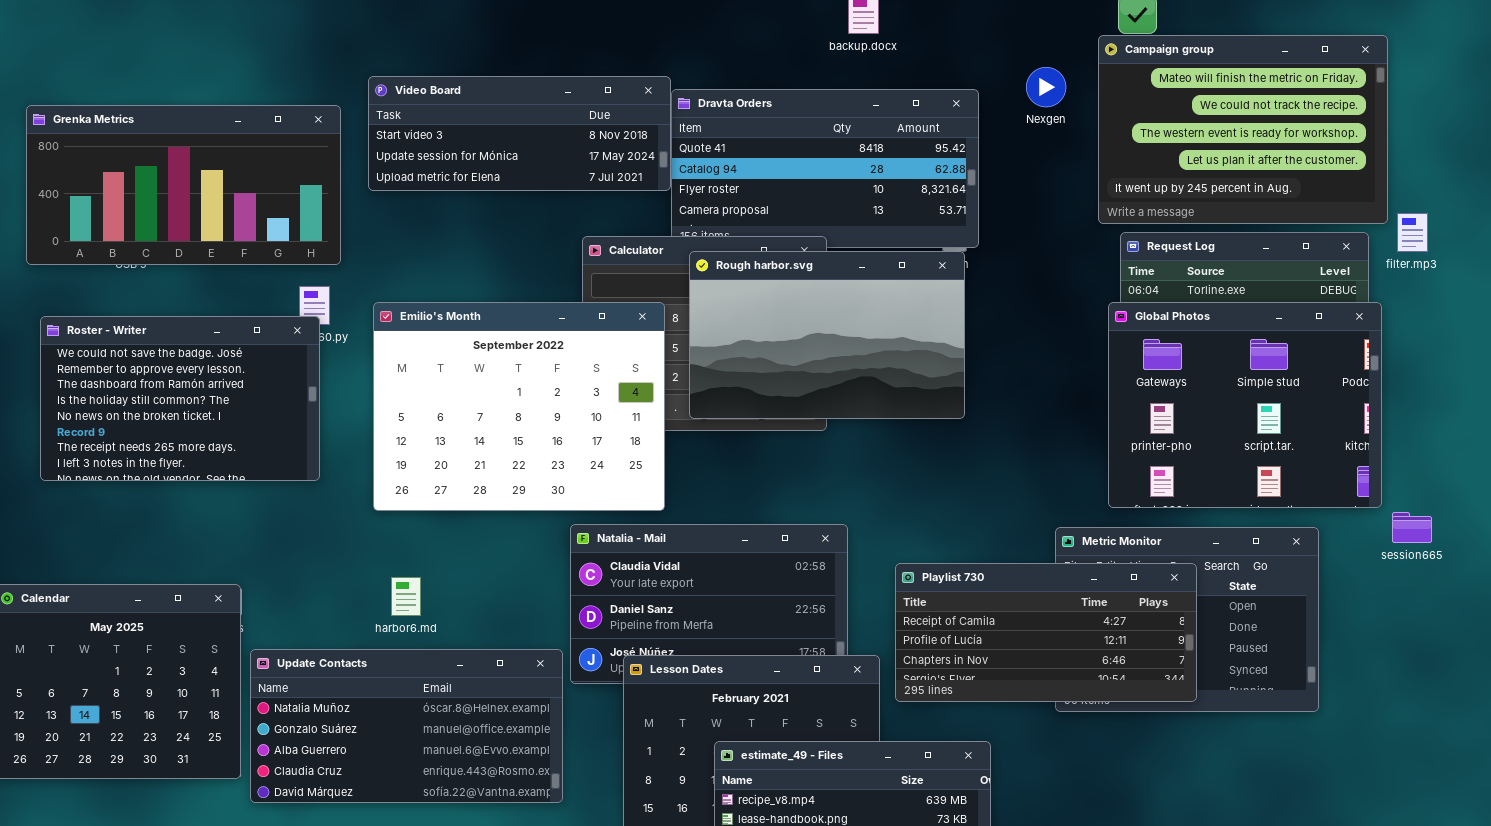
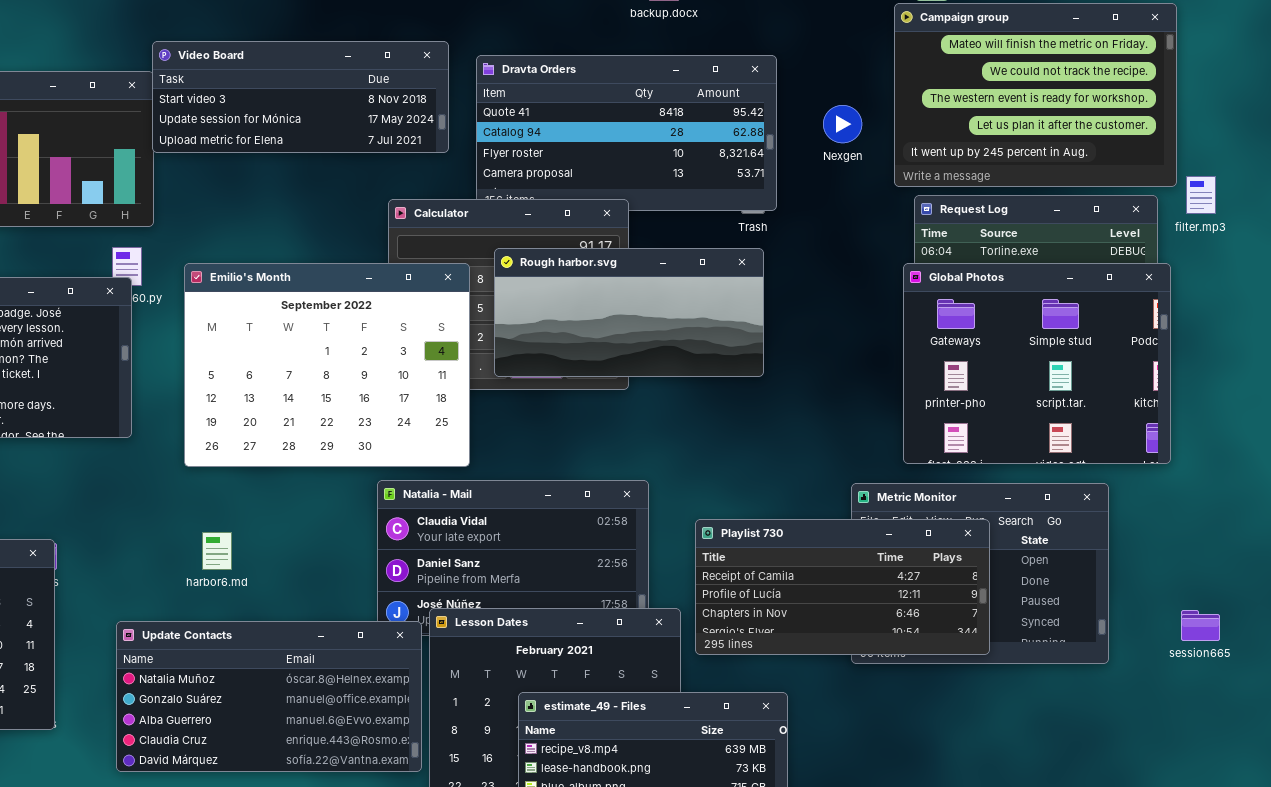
Nexgen: [1026,67,1066,107] -> [823,105,862,143], moved
Video Board: [368,76,671,191] -> [152,41,449,153], moved
Rough harbor.svg: [689,251,965,419] -> [494,248,764,377], resized
session665: [1392,512,1432,543] -> [1181,610,1220,641], moved
Update Contacts: [250,649,563,803] -> [116,621,422,772], moved

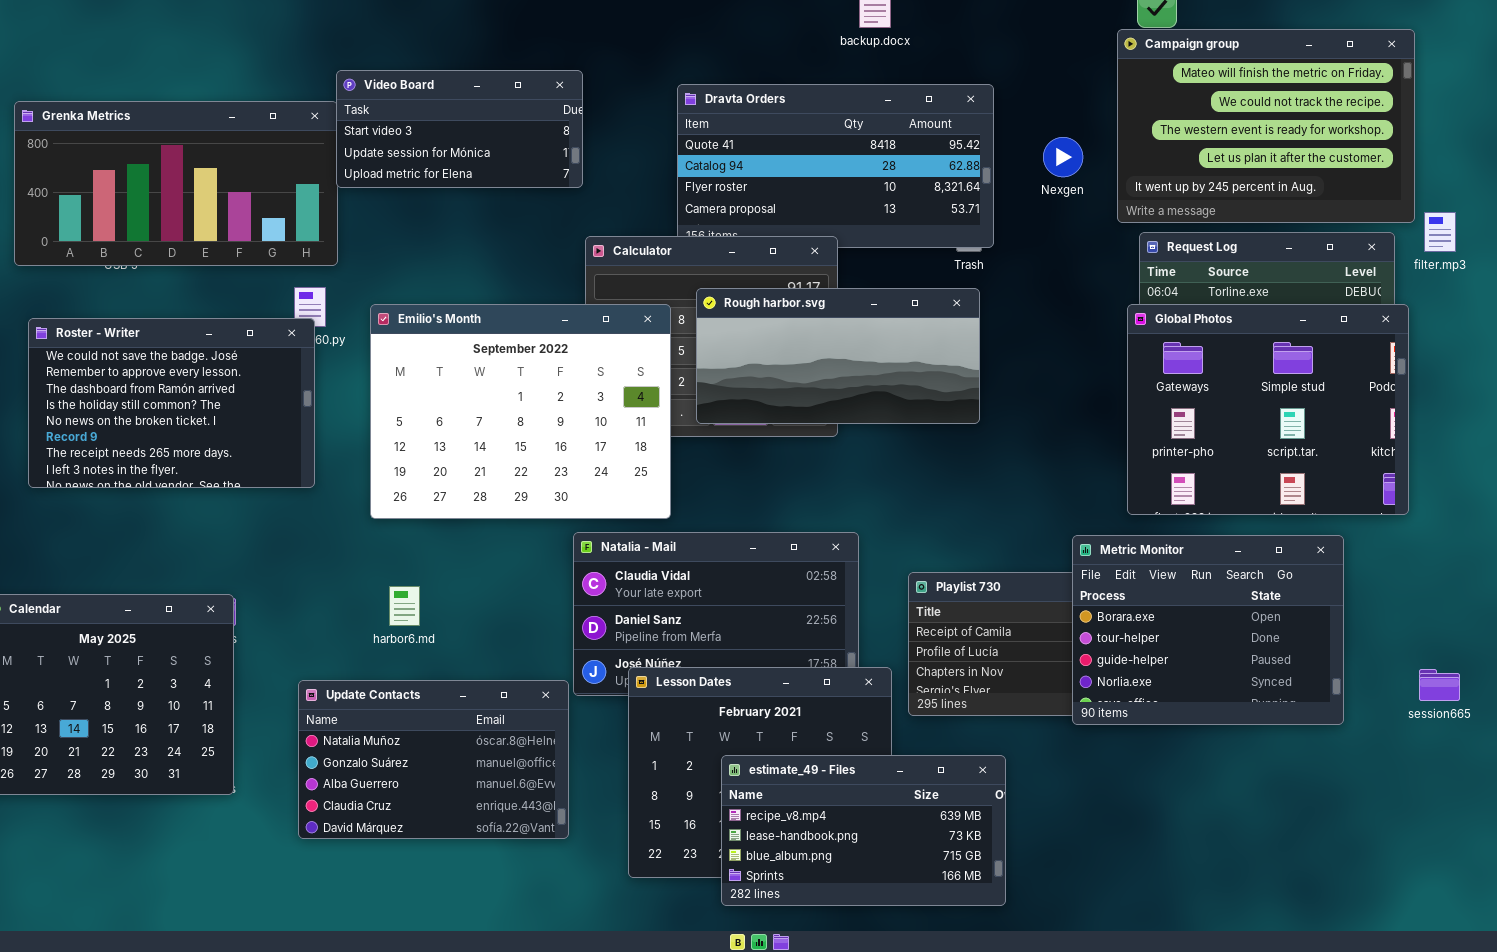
Video Board: [152,41,449,153] -> [336,70,583,188], resized
Metric Monitor: [851,483,1109,664] -> [1072,535,1344,725], raised
Update Contacts: [116,621,422,772] -> [298,680,569,839], resized

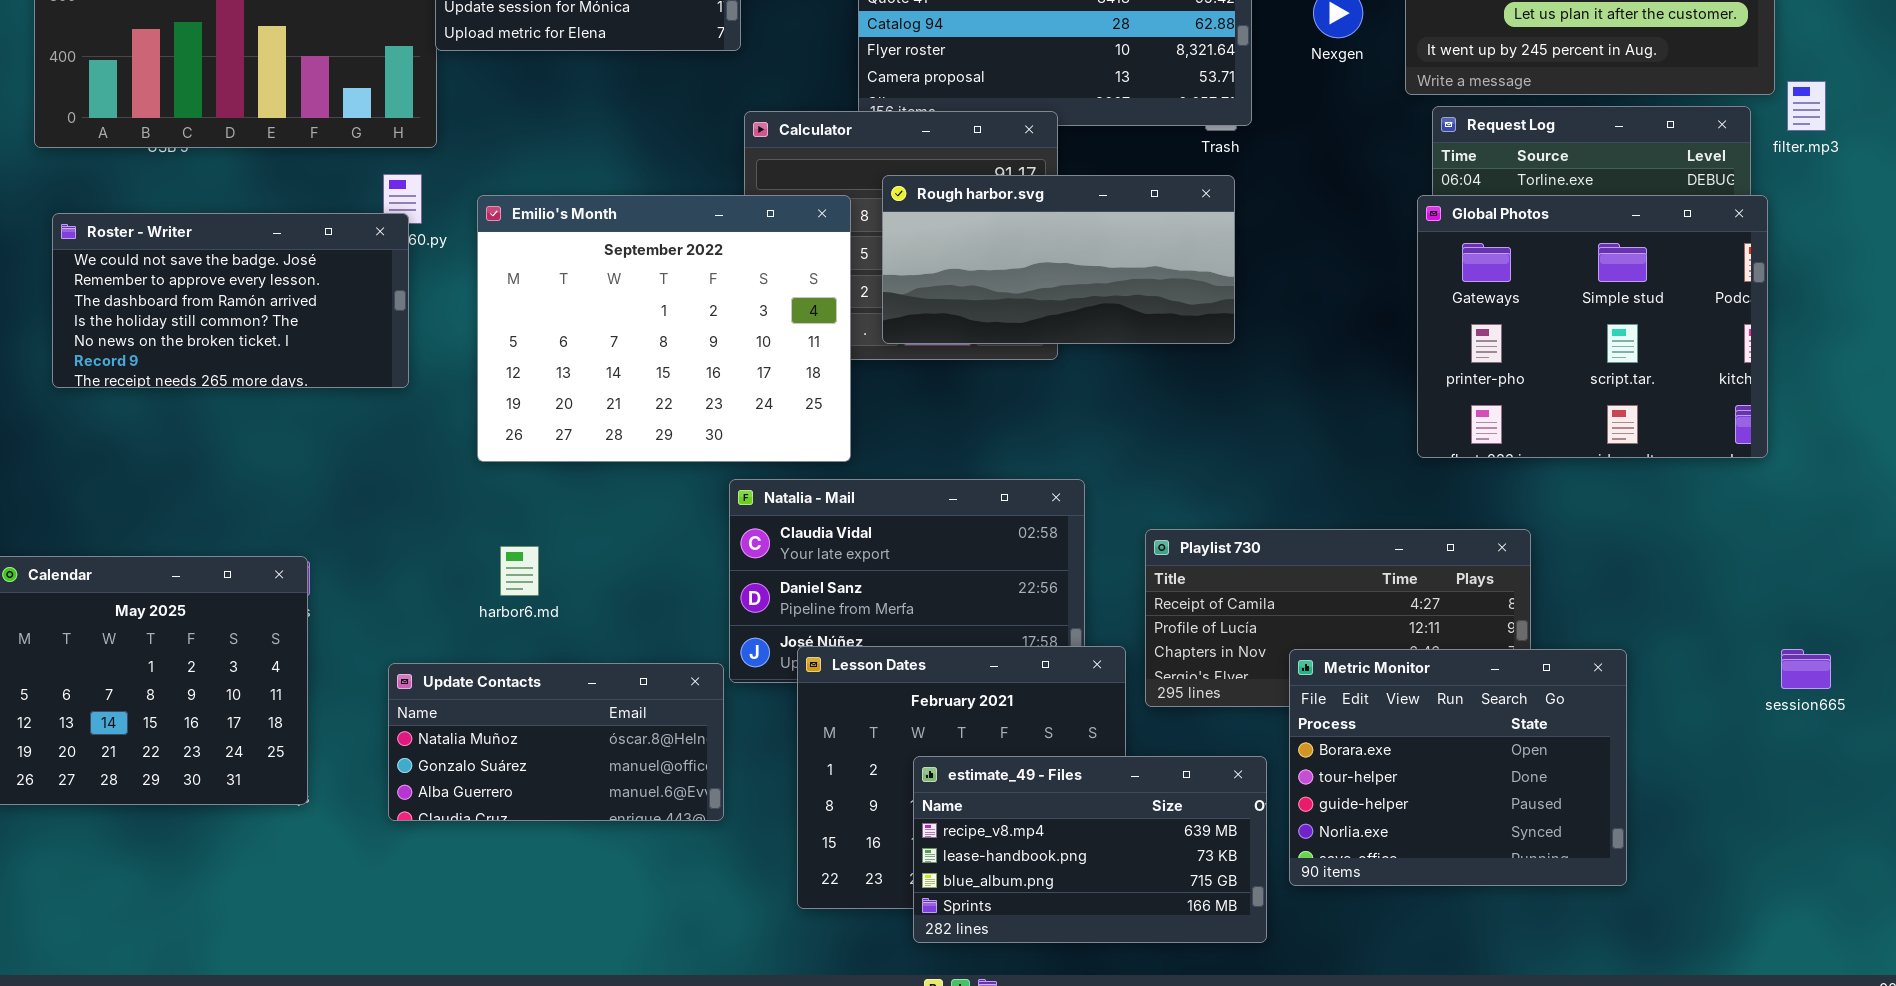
Roster - Writer: [28,318,315,488] -> [52,213,409,388], resized
Metric Monitor: [1072,535,1344,725] -> [1289,649,1627,886], moved
Update Contacts: [298,680,569,839] -> [388,663,724,821], resized

